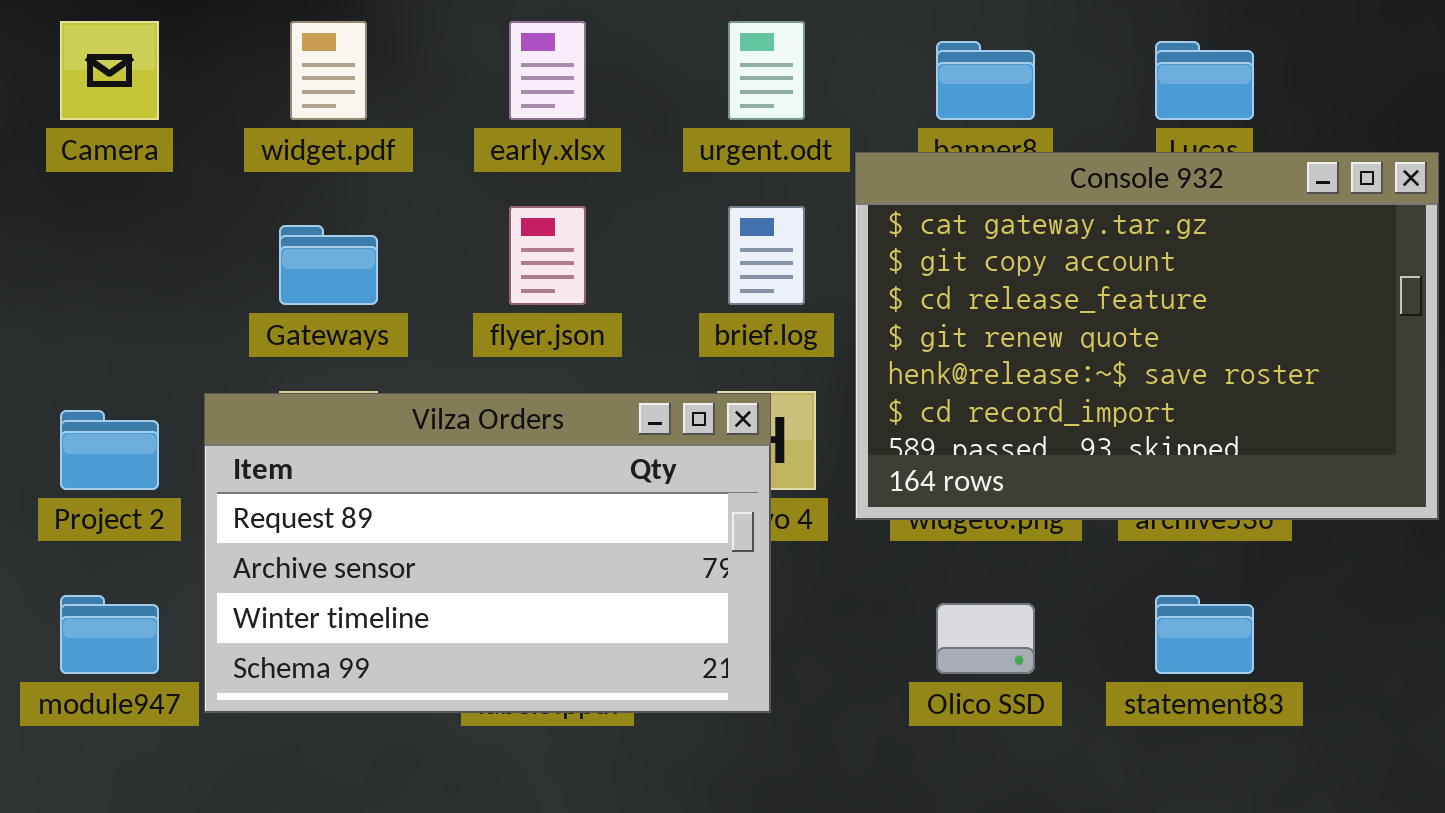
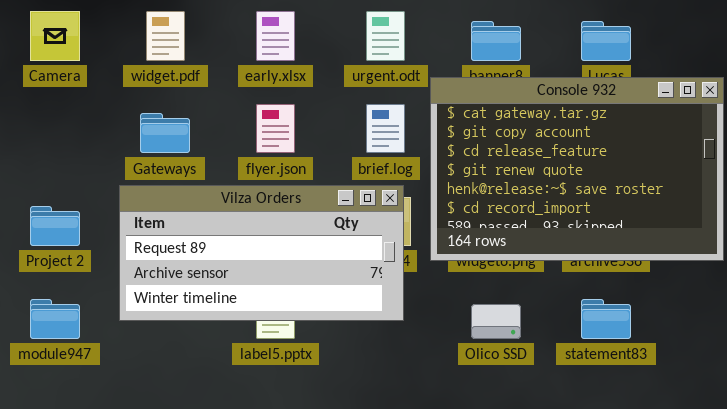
Vilza Orders: [204,393,771,713] -> [119,185,404,321], moved, resized

